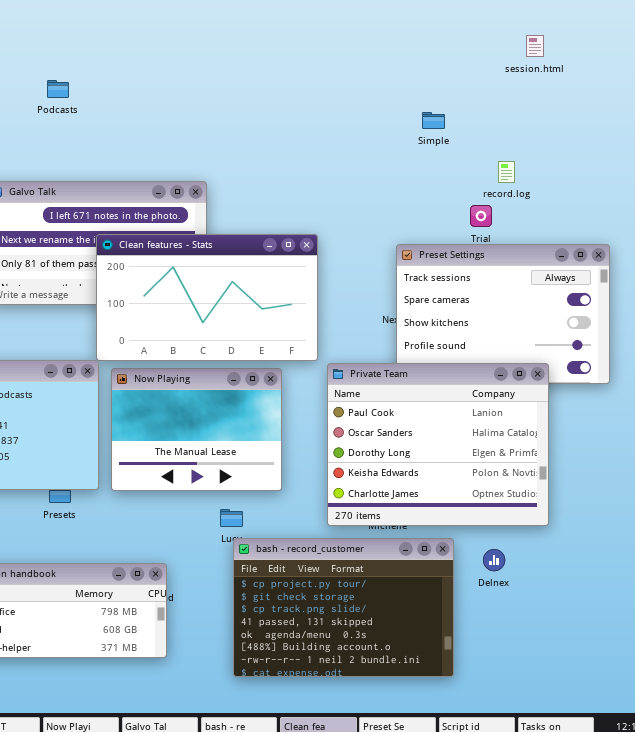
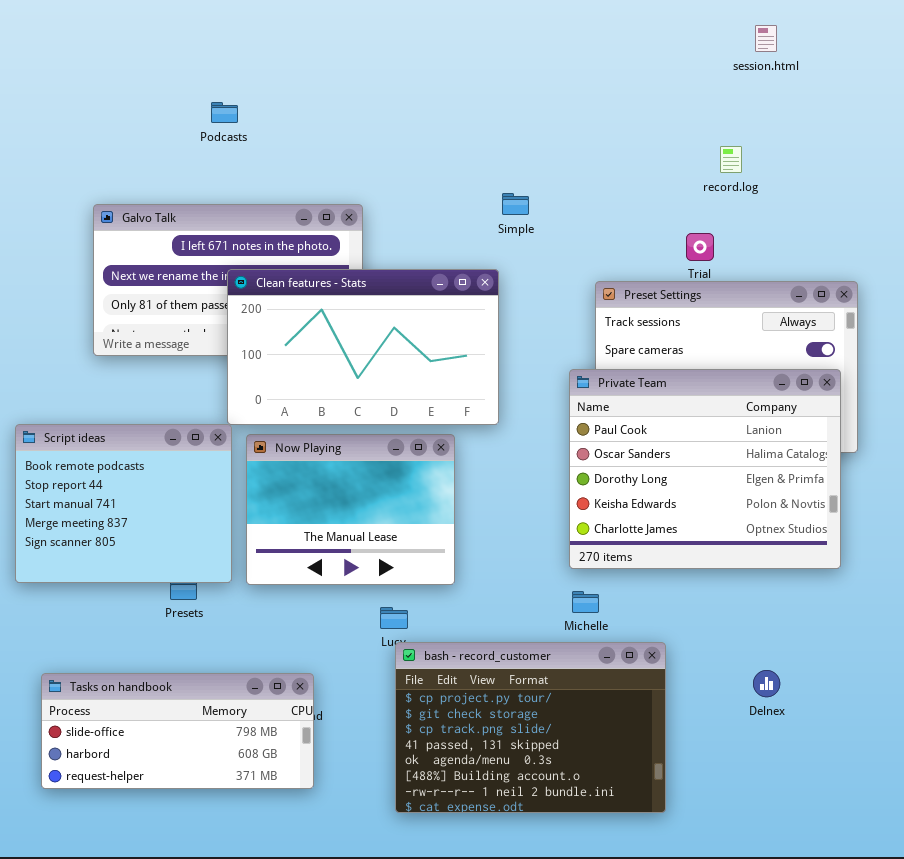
Podcasts: [47,80,69,98] -> [211,102,238,123], moved
Simple: [422,112,445,129] -> [502,193,529,215], moved
record.log: [498,161,515,183] -> [720,146,742,173], moved
Private Team: [327,363,549,526] -> [569,369,841,569], moved
Delnex: [483,549,505,571] -> [753,670,780,697], moved

